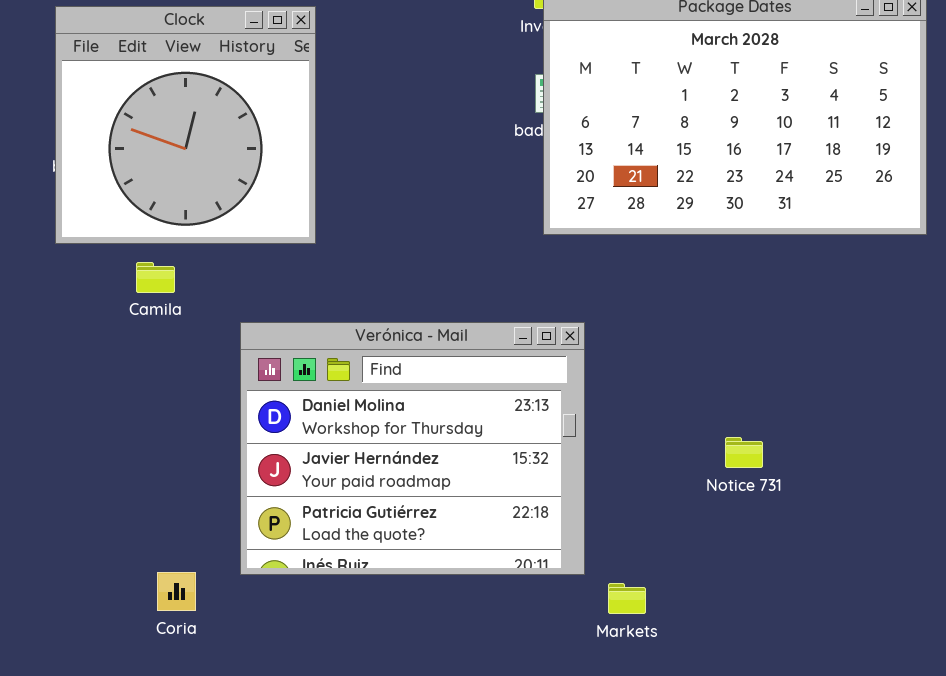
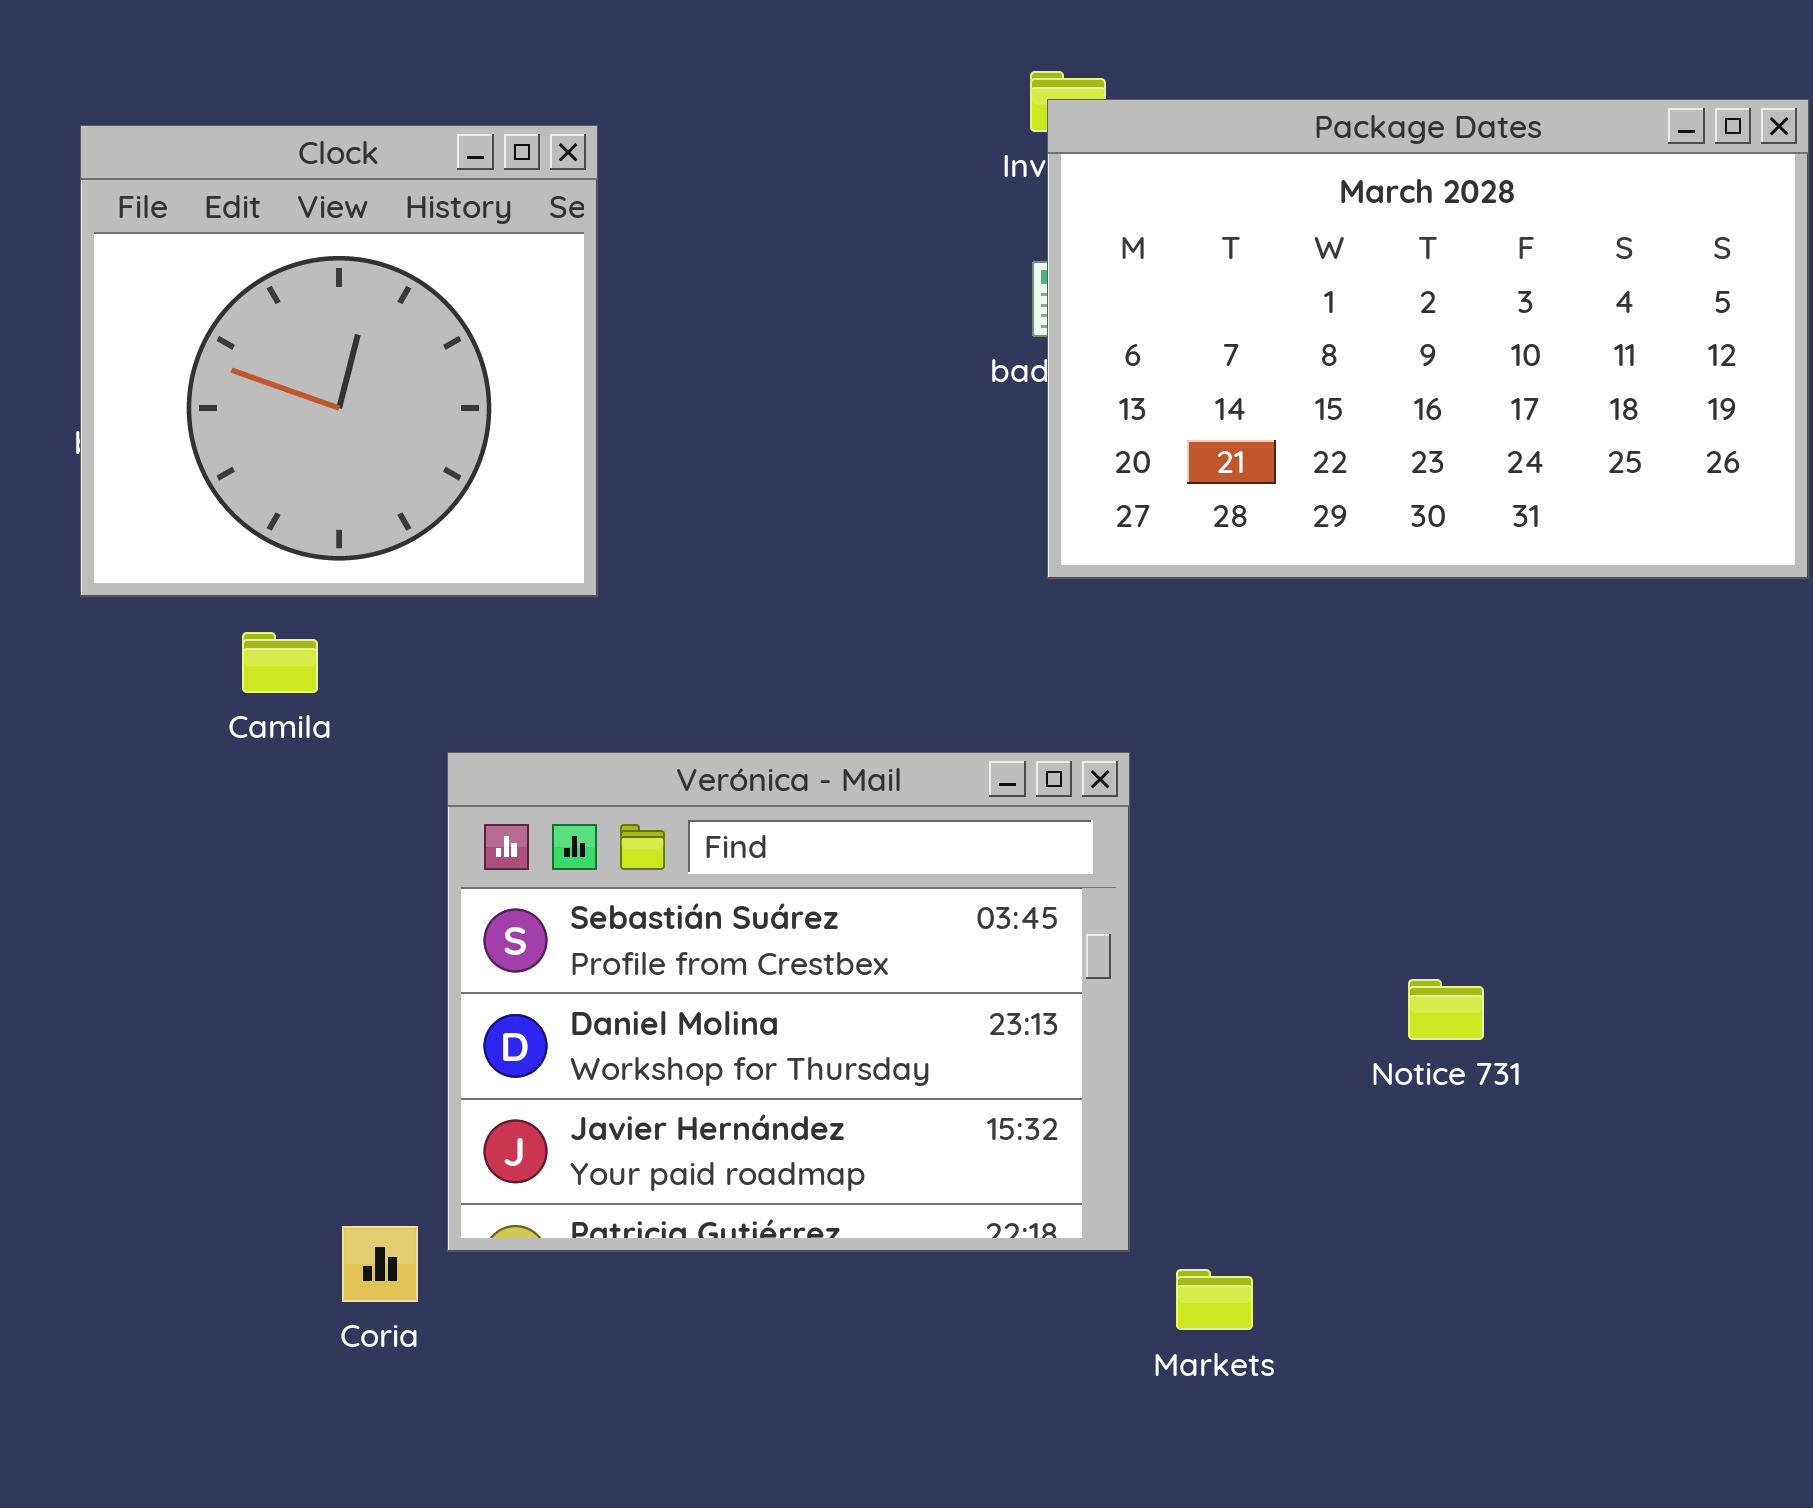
Verónica - Mail: [240,322,585,575] -> [447,752,1130,1252], scrolled up 1 row
Coria: [157,572,196,611] -> [342,1226,418,1302], moved

